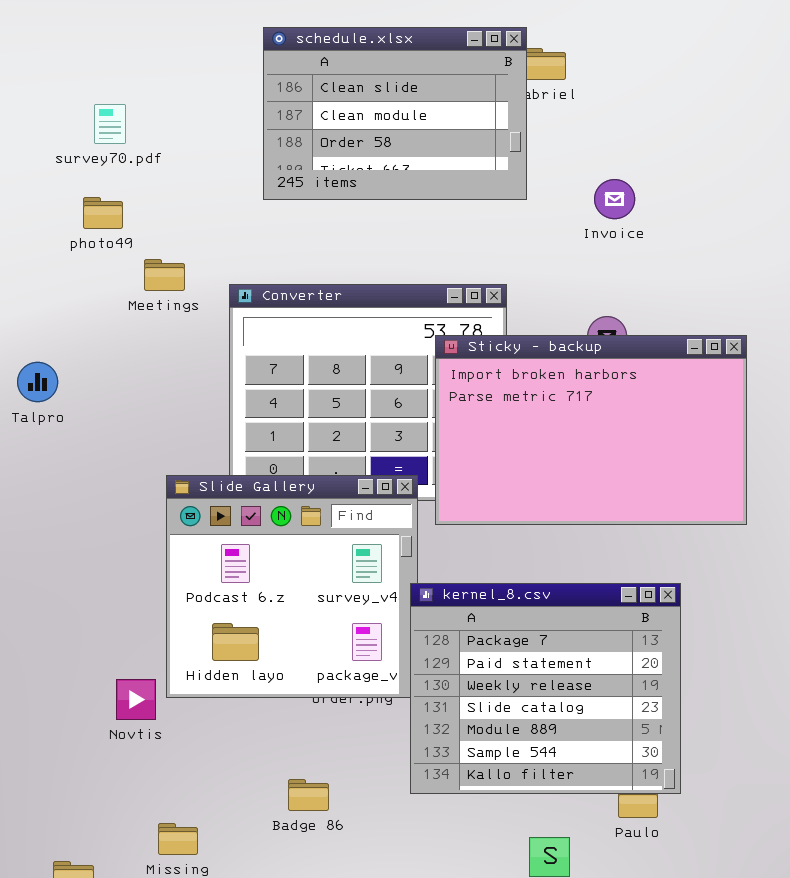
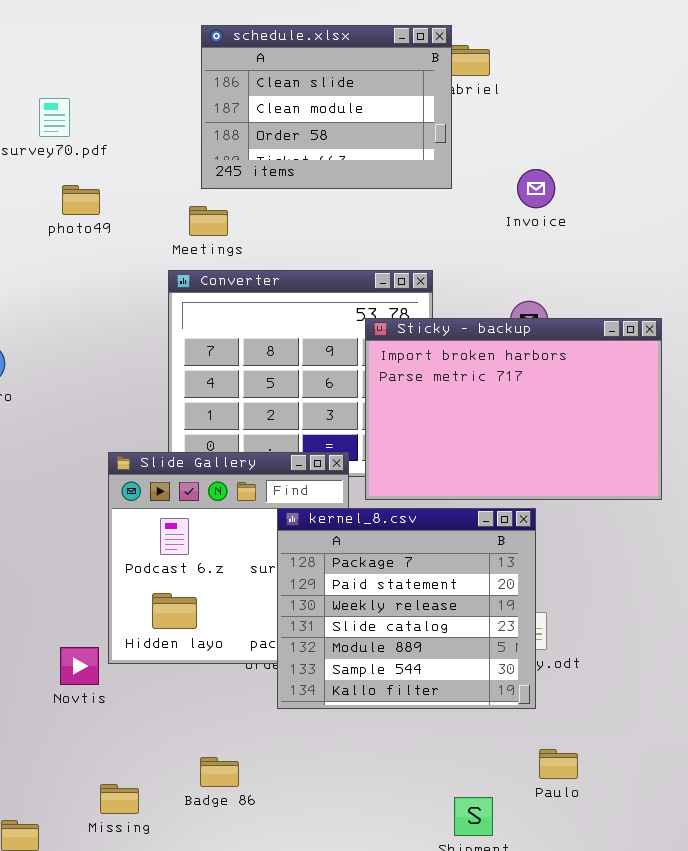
photo49: [83,197,123,229] -> [62,185,100,215], moved
Meetings: [144,259,185,291] -> [189,206,228,236], moved
kernel_8.csv: [410,583,681,794] -> [277,508,536,709], moved
Badge 86: [288,779,329,811] -> [200,757,239,787], moved

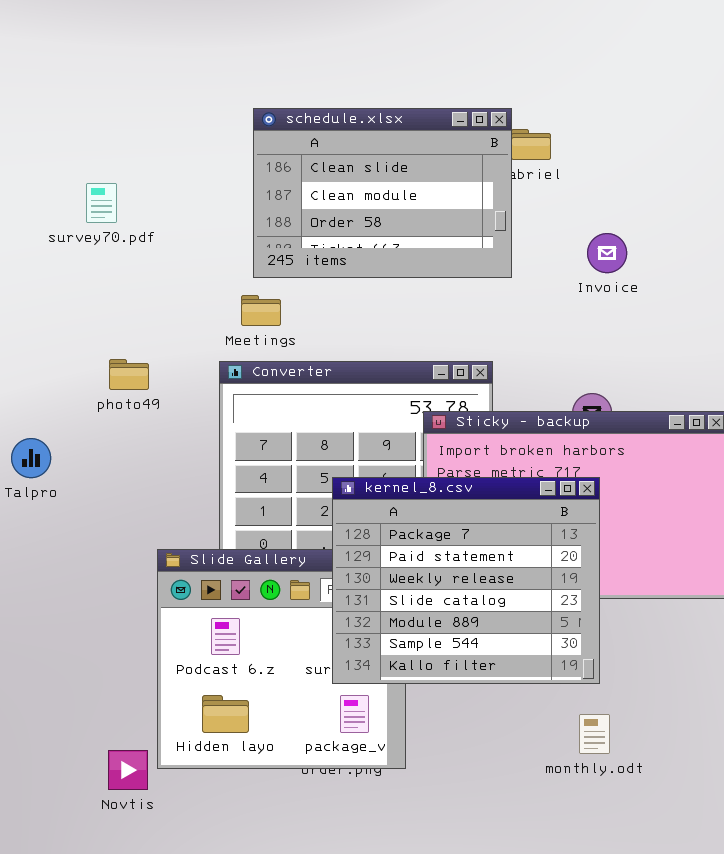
Invoice: [517,169,555,208] -> [587,233,627,273], moved
photo49: [62,185,100,215] -> [109,359,149,390], moved
kernel_8.csv: [277,508,536,709] -> [332,477,600,684], moved

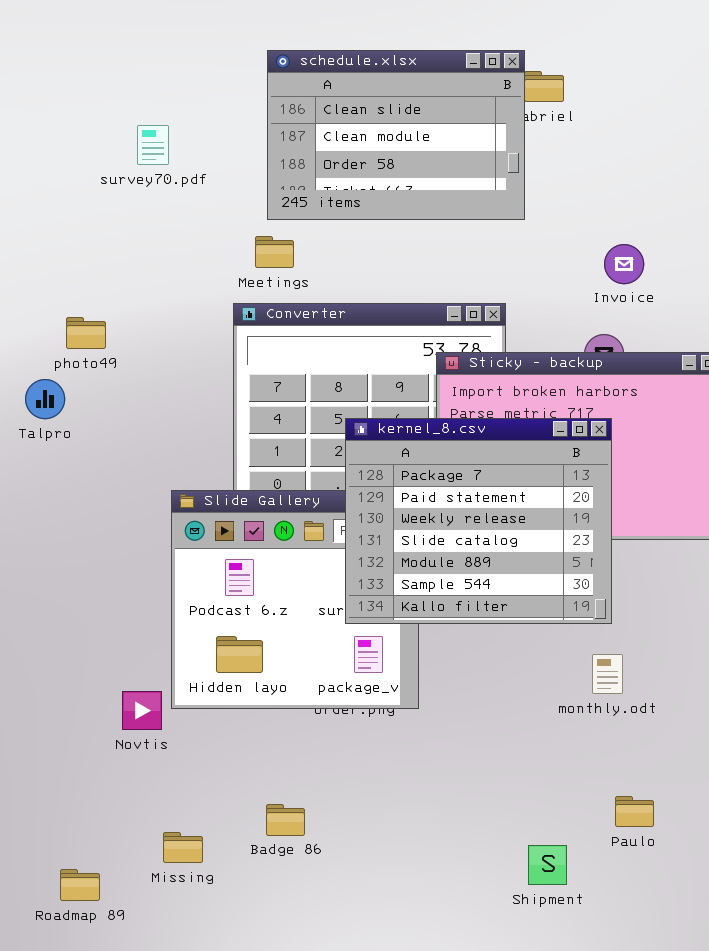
survey70.pdf: [86,183,117,223] -> [137,125,169,165], moved
Invoice: [587,233,627,273] -> [604,244,644,284], moved
photo49: [109,359,149,390] -> [66,317,106,349], moved

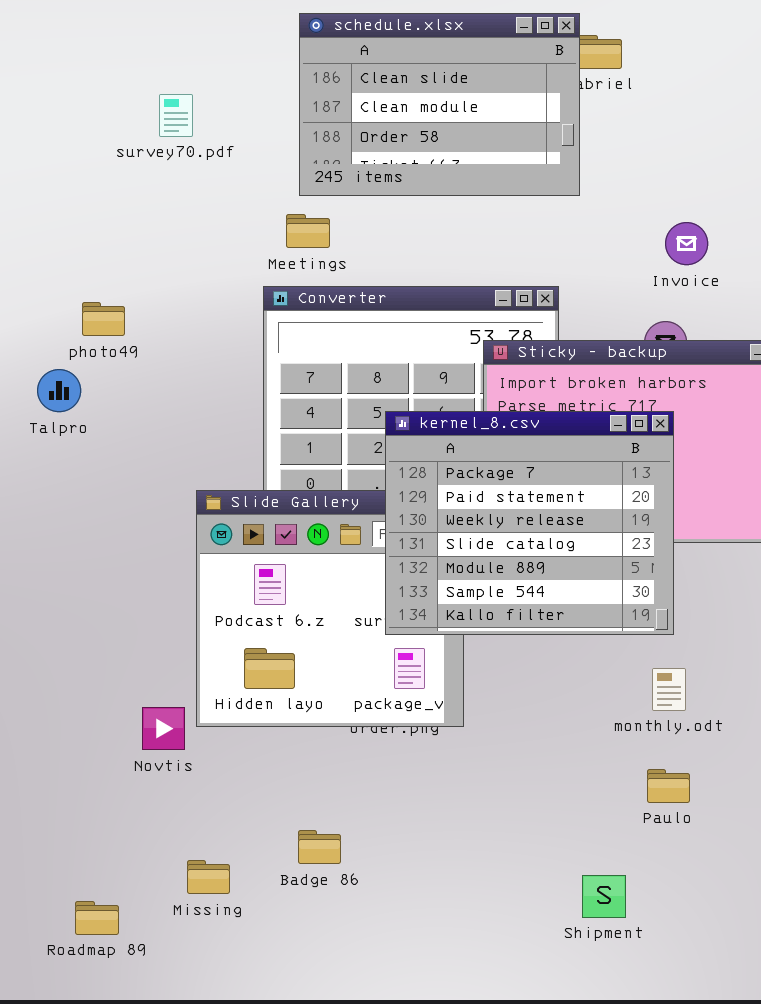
Paulo: [615,796,654,827] -> [647,769,690,803], moved

